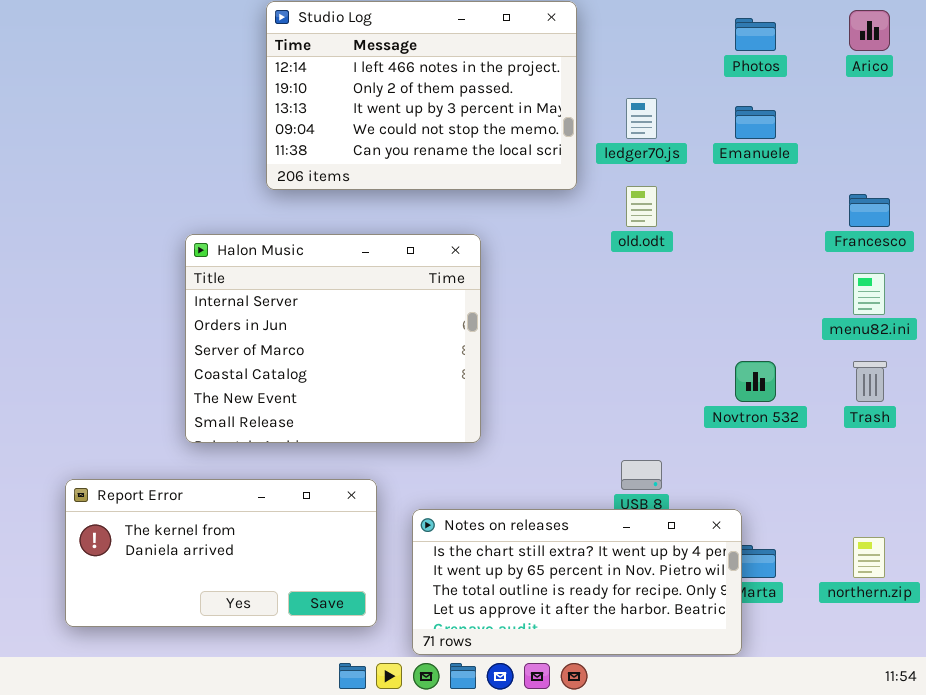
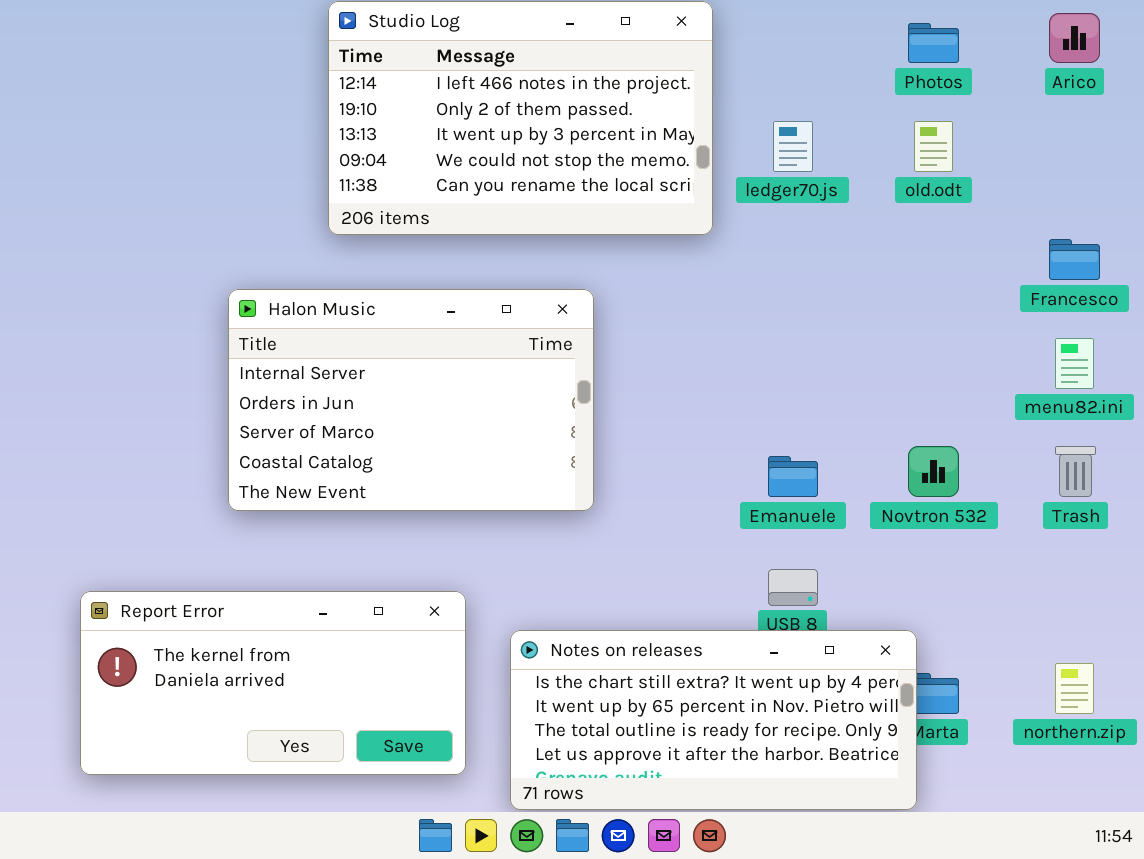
Emanuele: [735,106,776,139] -> [768,456,818,497], moved
old.odt: [626,186,657,227] -> [914,121,953,172], moved
Halon Music: [185,234,481,443] -> [228,289,594,511], resized

